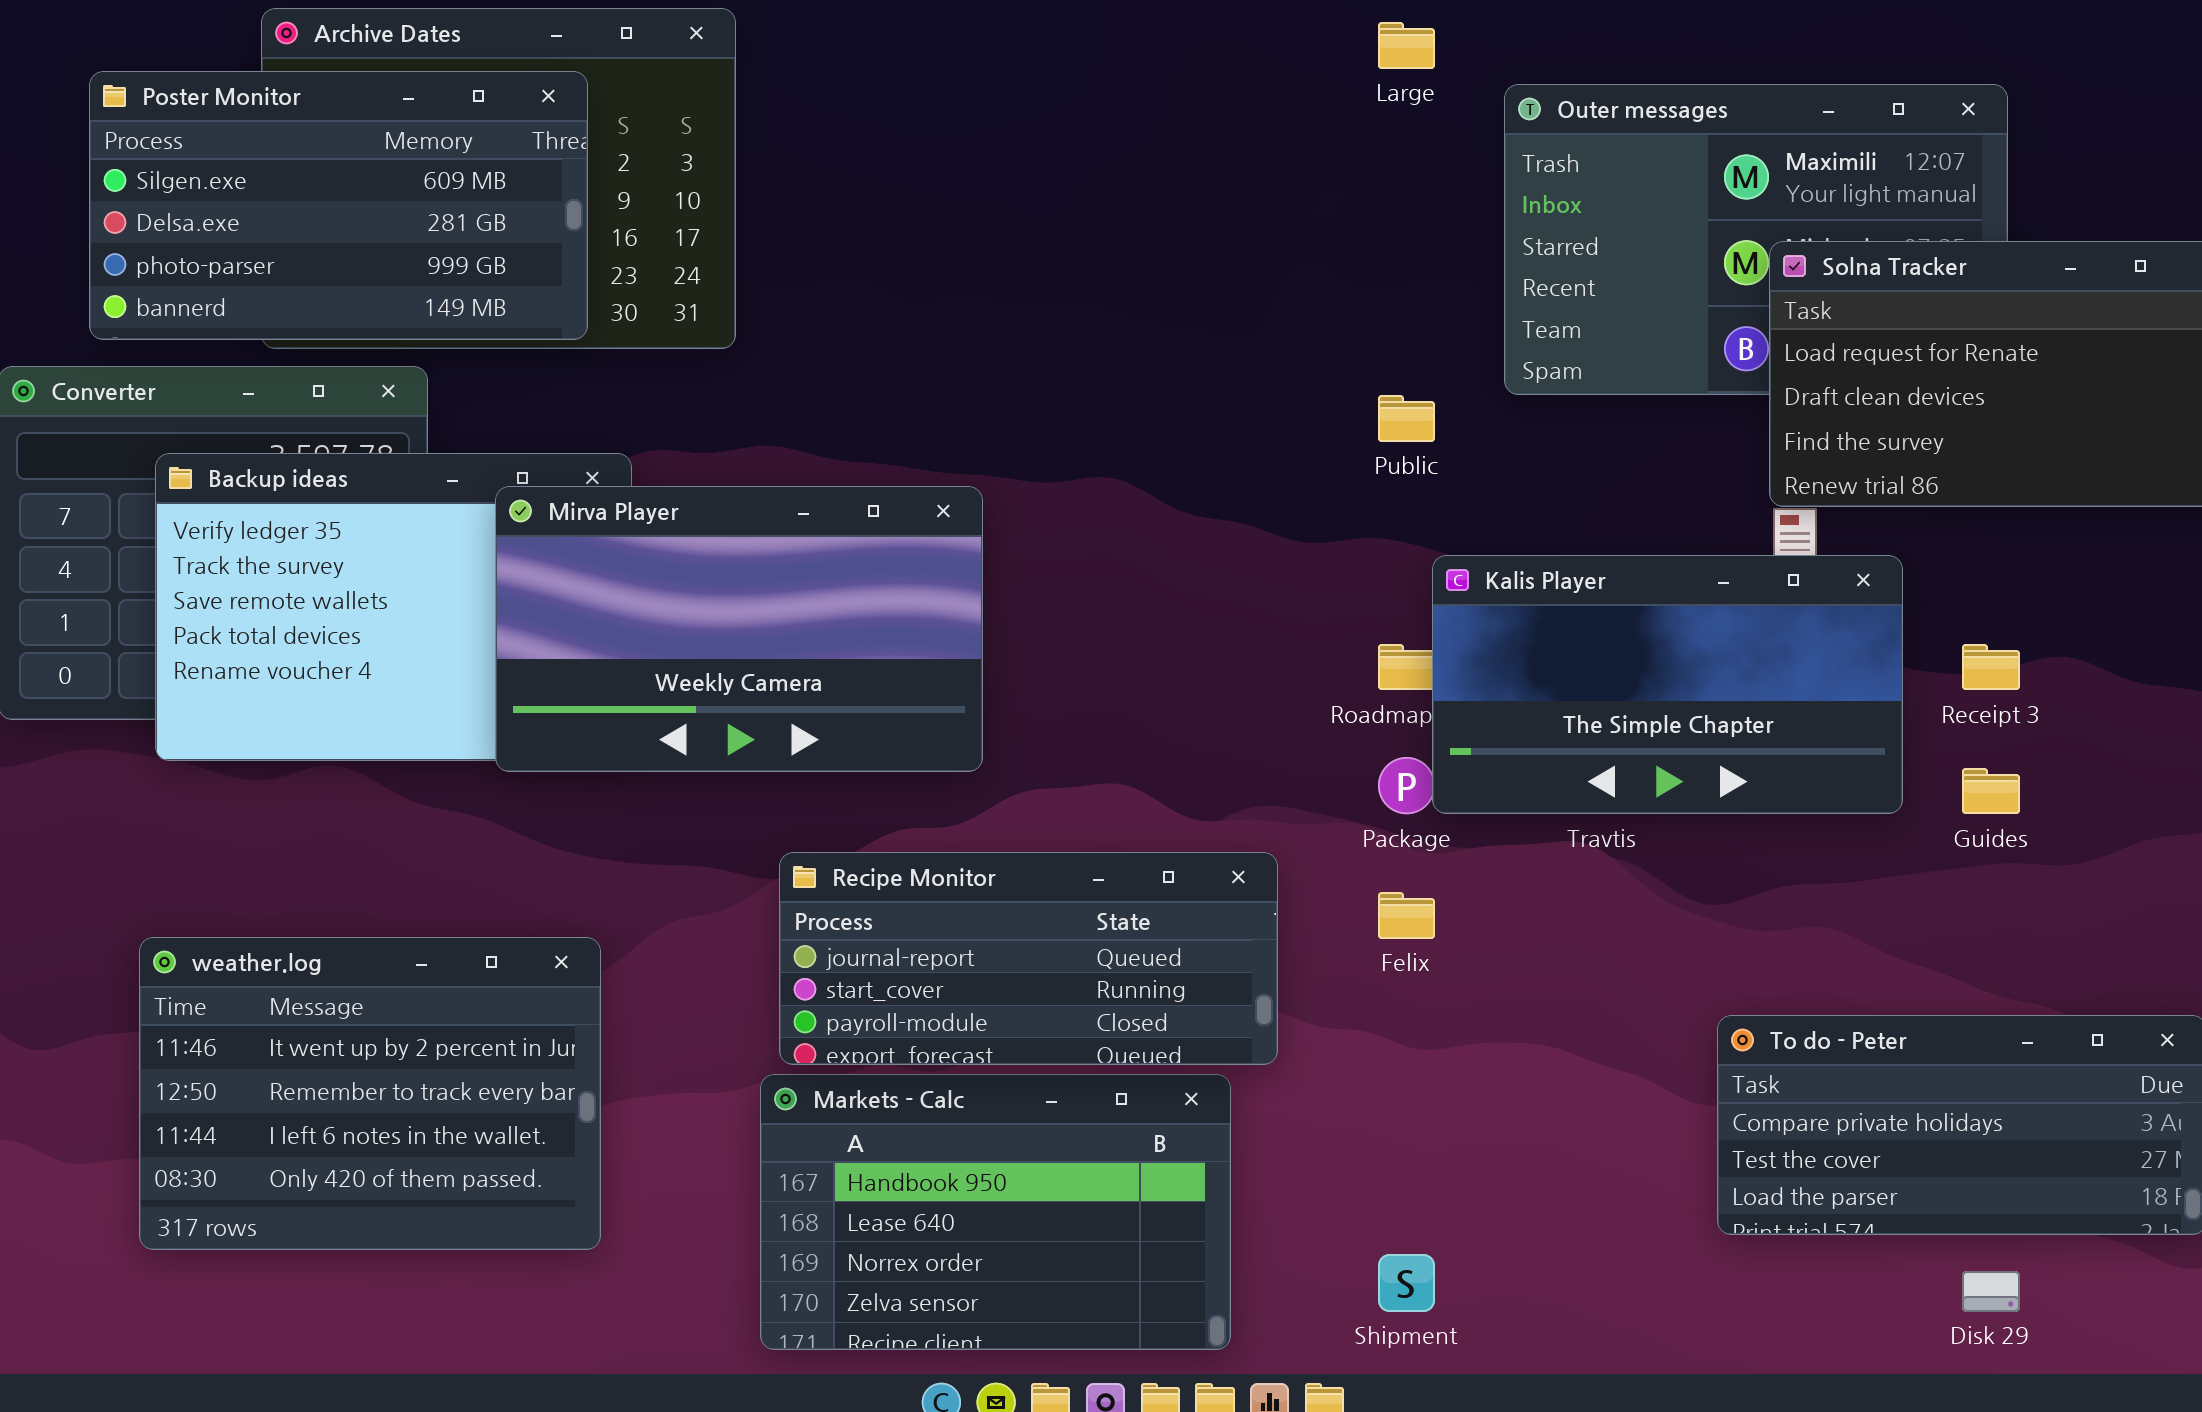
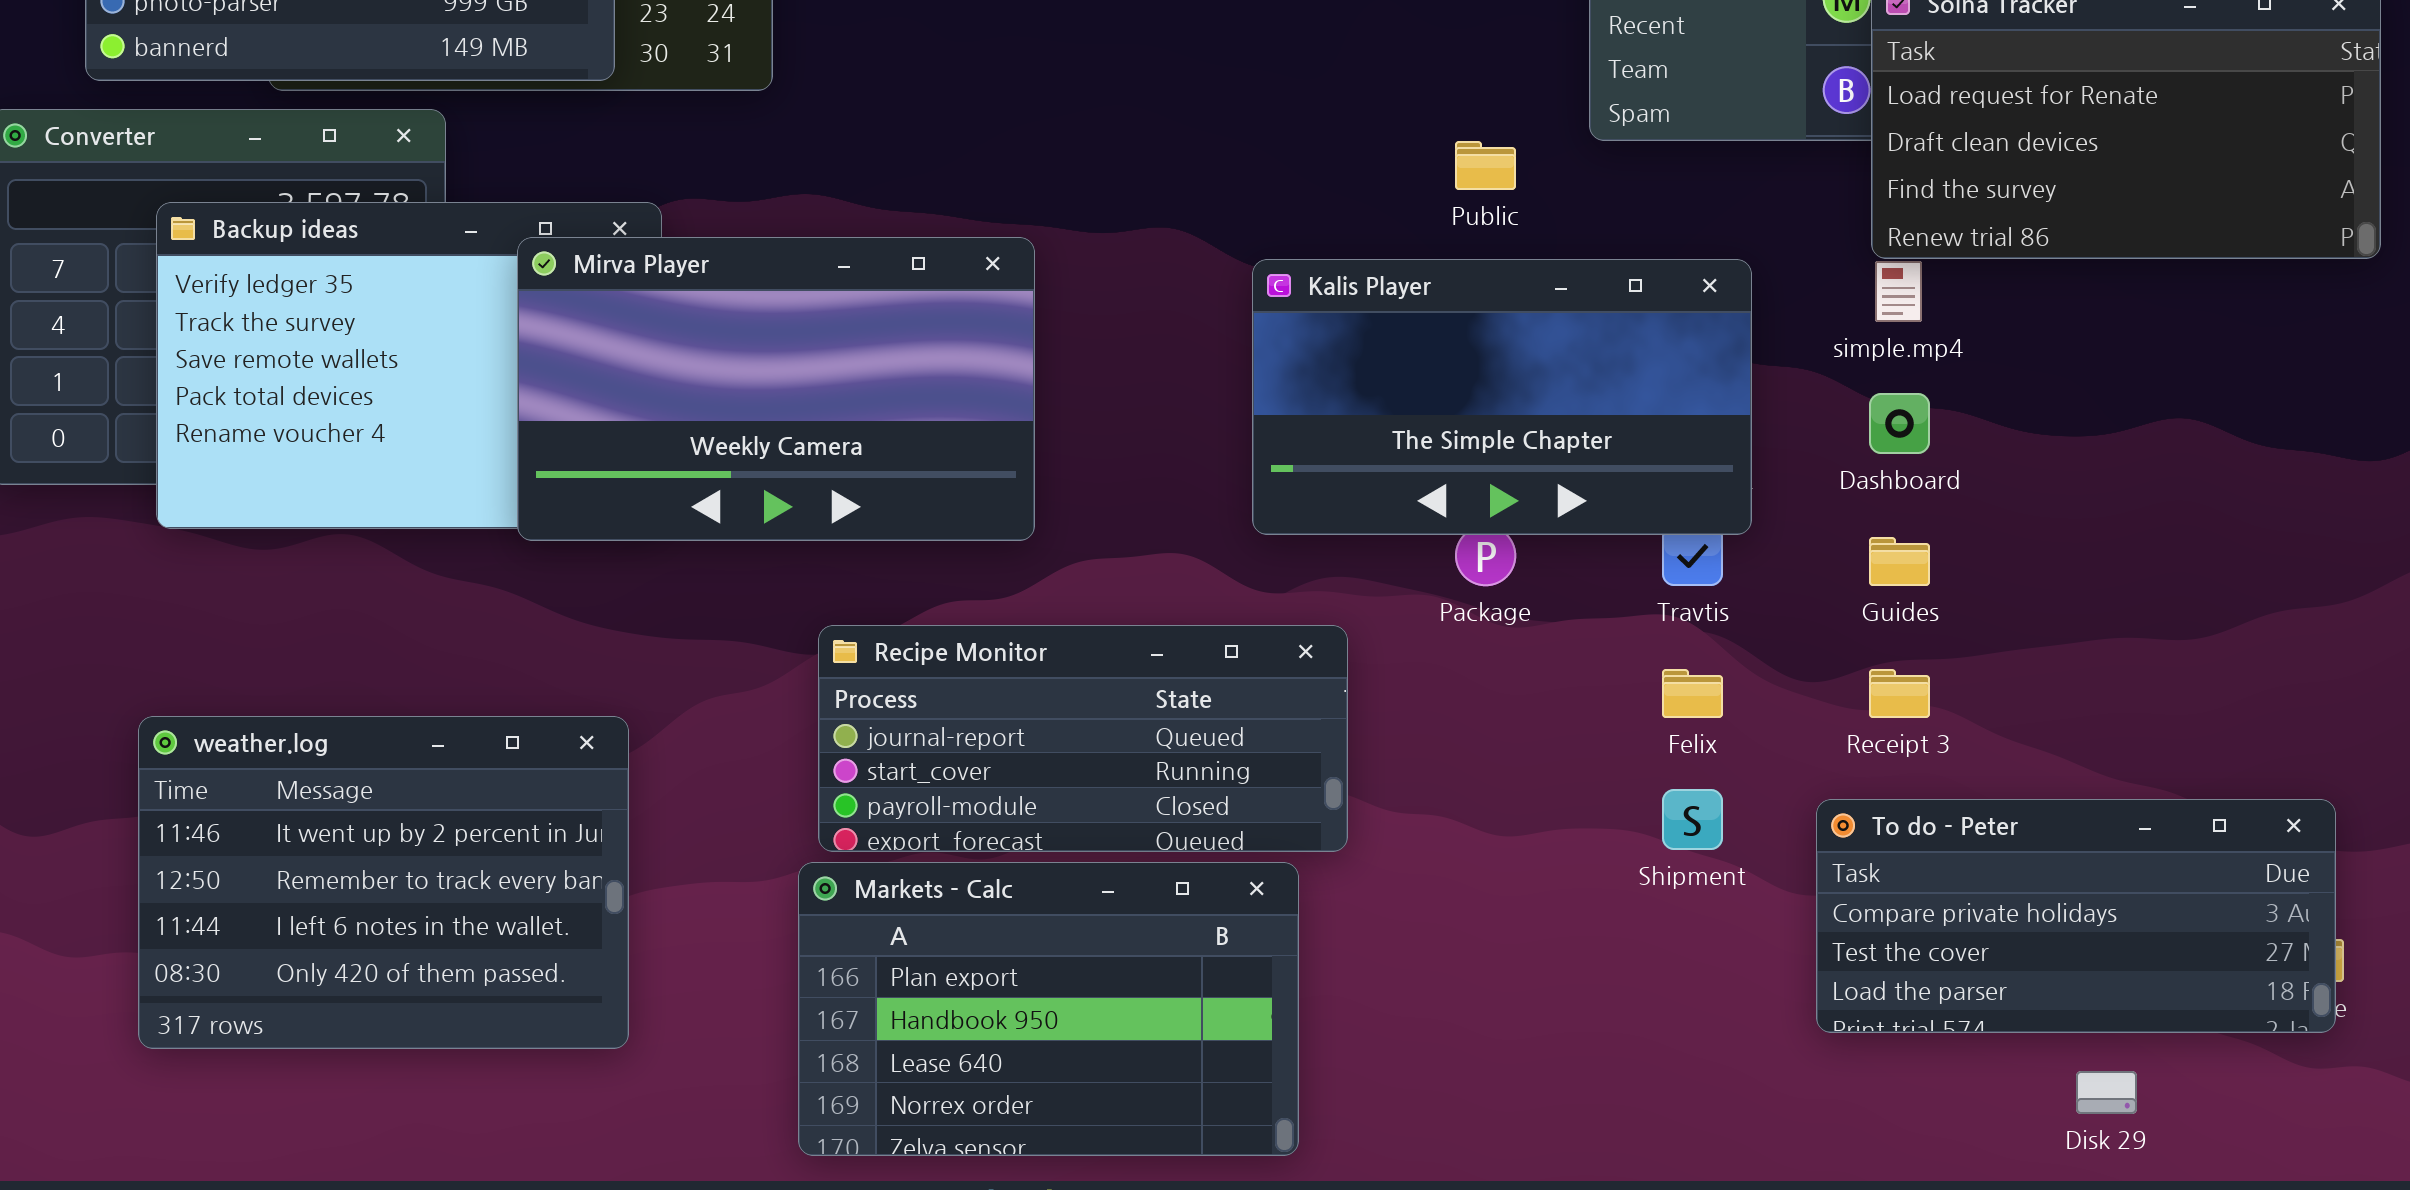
Kalis Player: [1432,555,1903,814] -> [1252,259,1752,535], moved
Receipt 3: [1962,644,2020,690] -> [1869,669,1930,718], moved
Guides: [1962,768,2020,814] -> [1869,537,1930,586], moved
Felix: [1378,892,1435,939] -> [1662,669,1723,718], moved
Markets - Calc: [760,1074,1231,1350] -> [798,862,1299,1156], scrolled up 1 row
Shipment: [1378,1254,1435,1312] -> [1662,789,1723,850], moved

